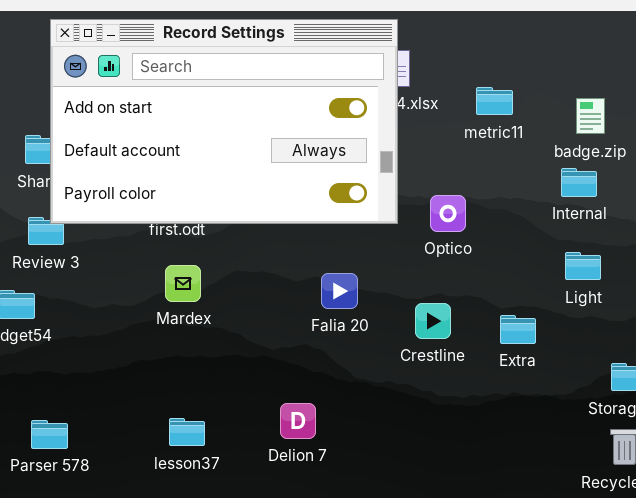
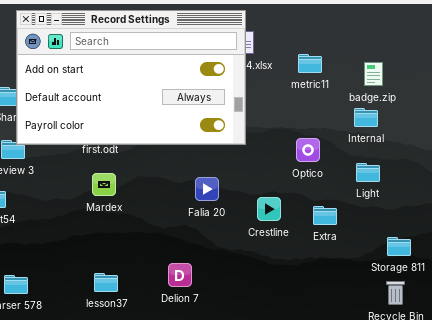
Optico: [430,195,466,232] -> [296,138,320,162], moved

